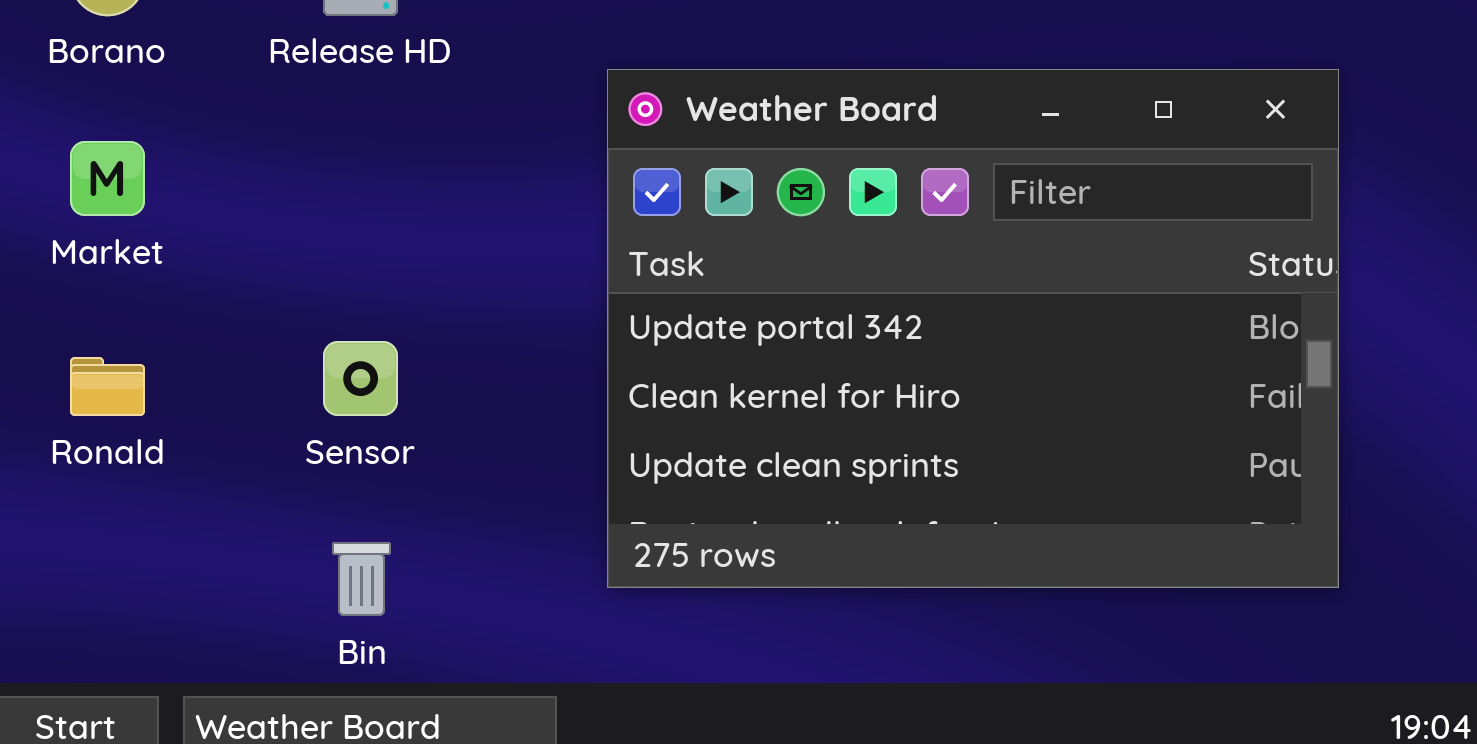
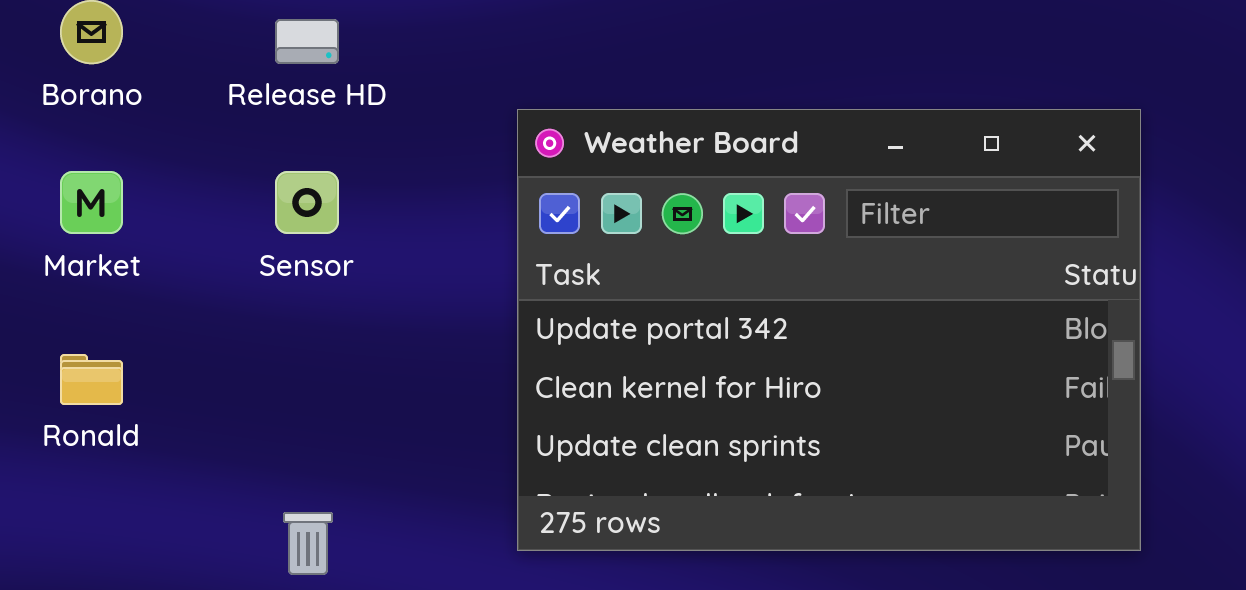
Sensor: [323,341,398,416] -> [275,171,339,234], moved

